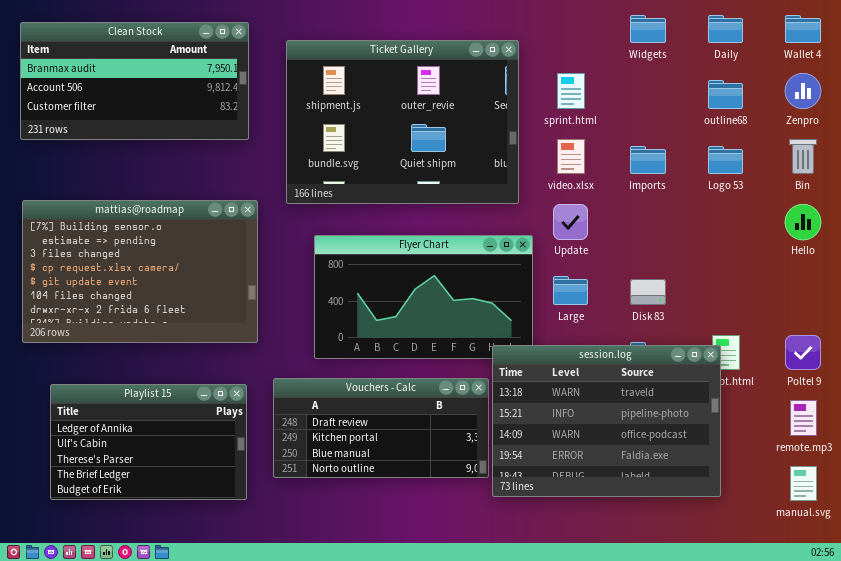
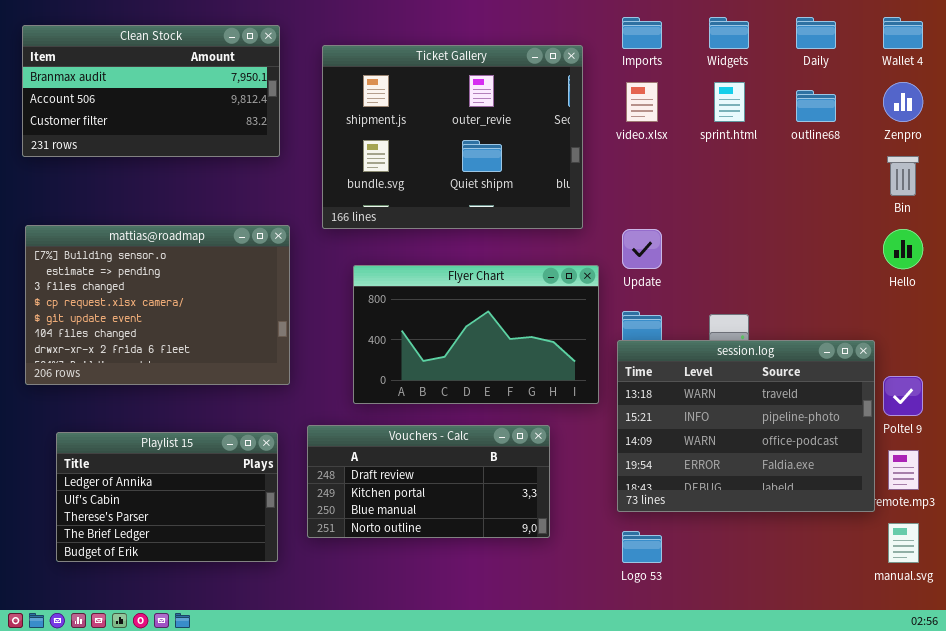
sprint.html: [557,73,585,109] -> [714,82,745,122], moved
video.xlsx: [557,139,585,174] -> [626,82,658,122], moved
Imports: [630,146,666,174] -> [622,17,662,49], moved
Logo 53: [708,146,743,174] -> [622,531,662,563], moved
session.log: [492,345,721,497] -> [617,340,875,512], moved

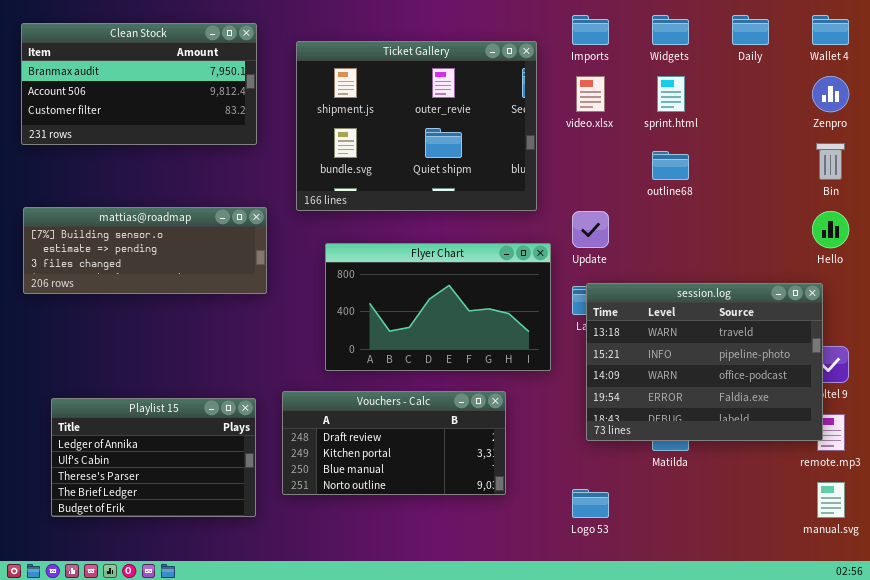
outline68: [796,90,836,122] -> [652,151,689,180], moved
mattias@roadmap: [25,225,290,385] -> [23,207,267,294], resized
session.log: [617,340,875,512] -> [586,283,823,441], moved

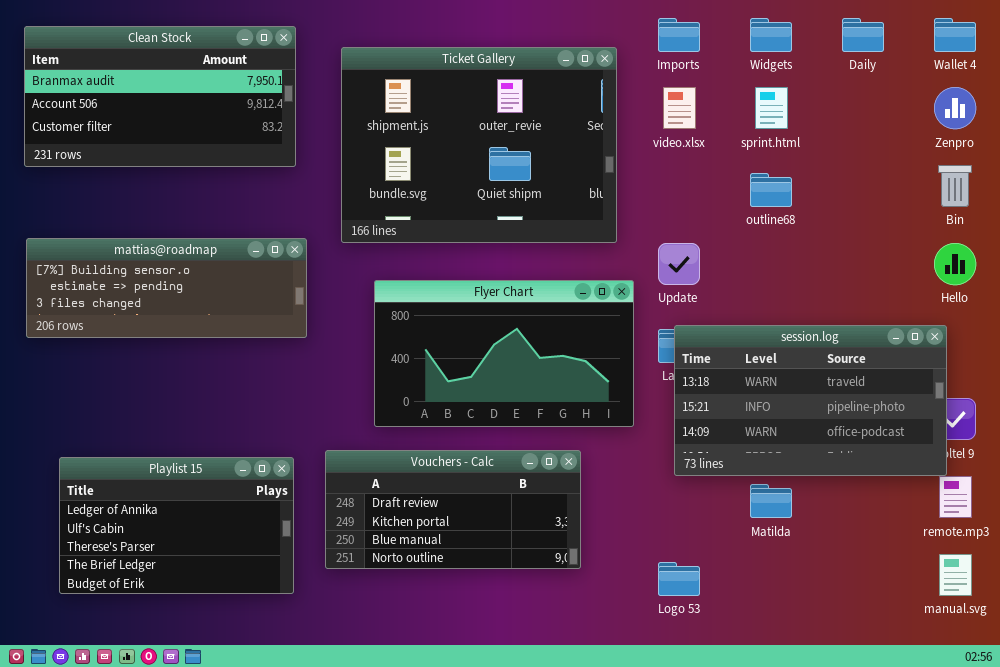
session.log: [586,283,823,441] -> [674,325,947,476], resized

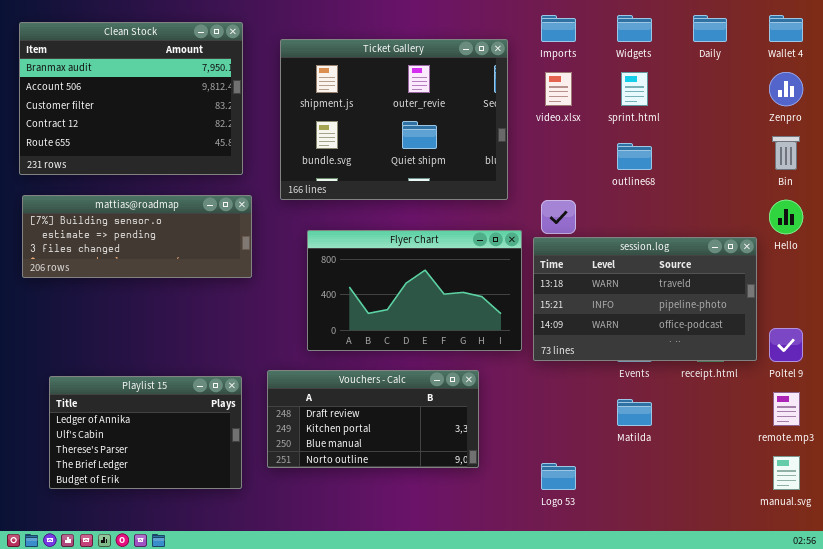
Clean Stock: [24,26,296,167] -> [19,22,243,175], resized
session.log: [674,325,947,476] -> [533,237,757,361], moved

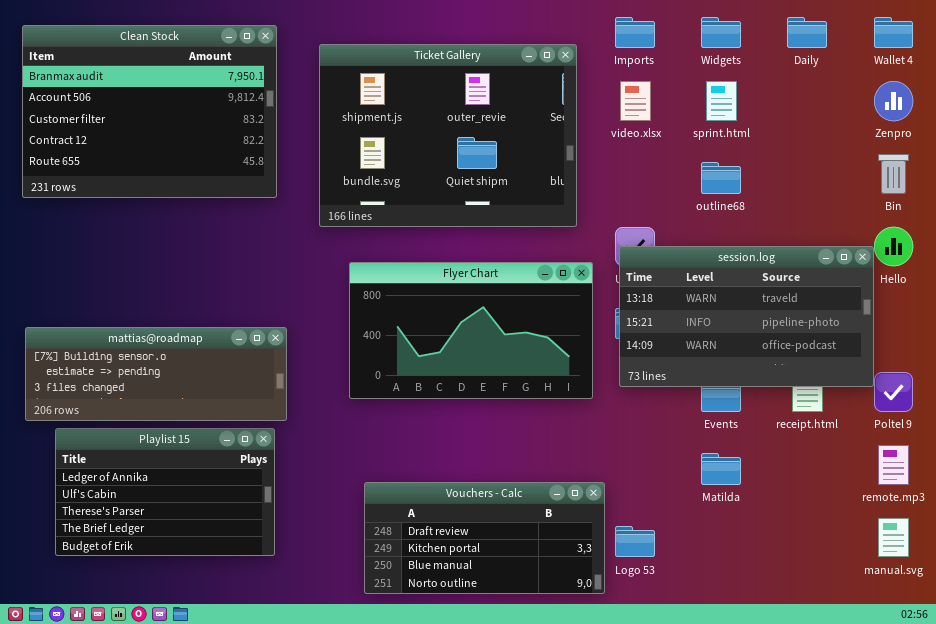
mattias@roadmap: [22,195,252,278] -> [25,327,287,421], moved
session.log: [533,237,757,361] -> [619,246,874,387], moved
Vouchers - Calc: [267,370,479,468] -> [364,482,605,594], moved

